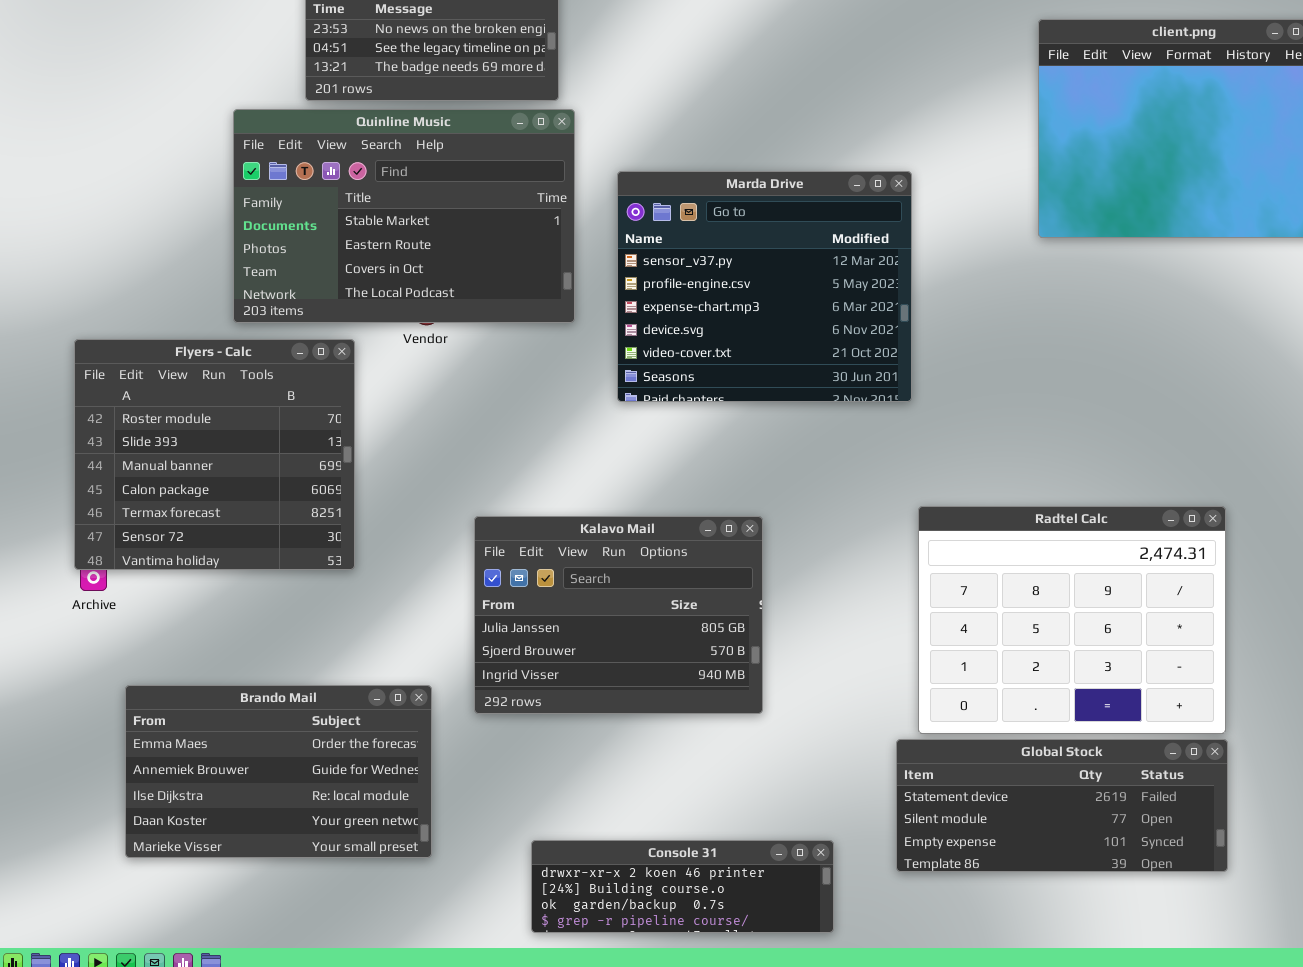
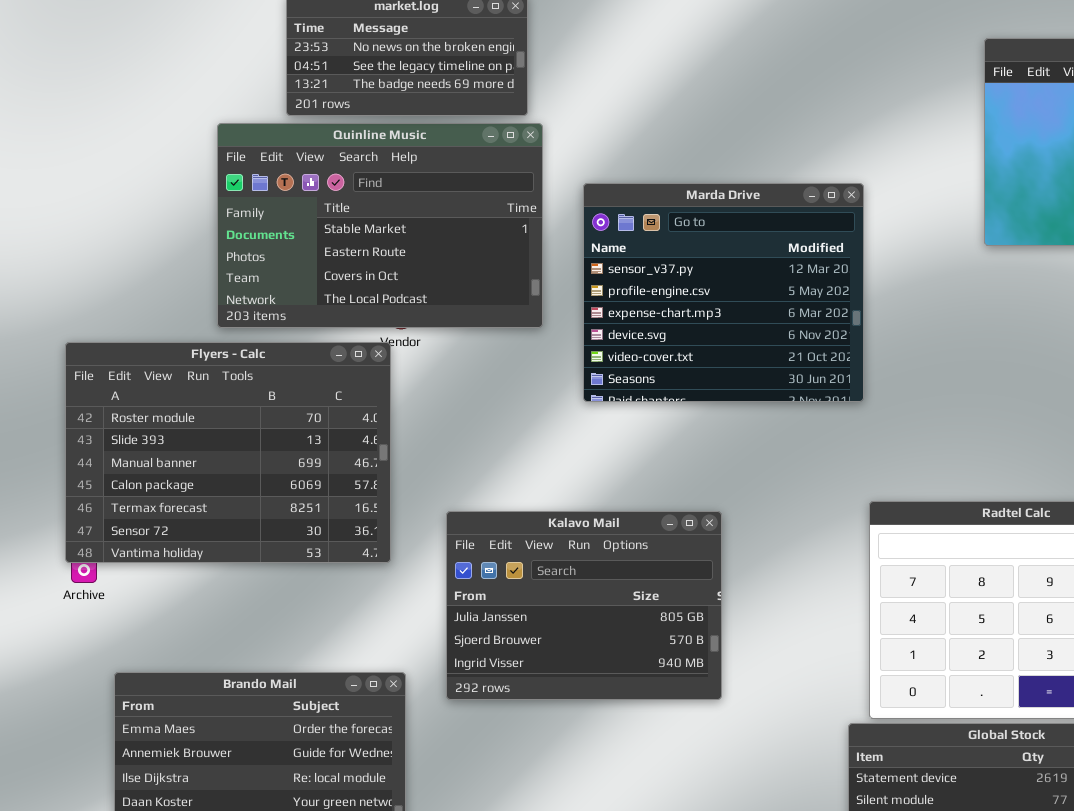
Flyers - Calc: [74,339,355,570] -> [65,342,391,563], resized

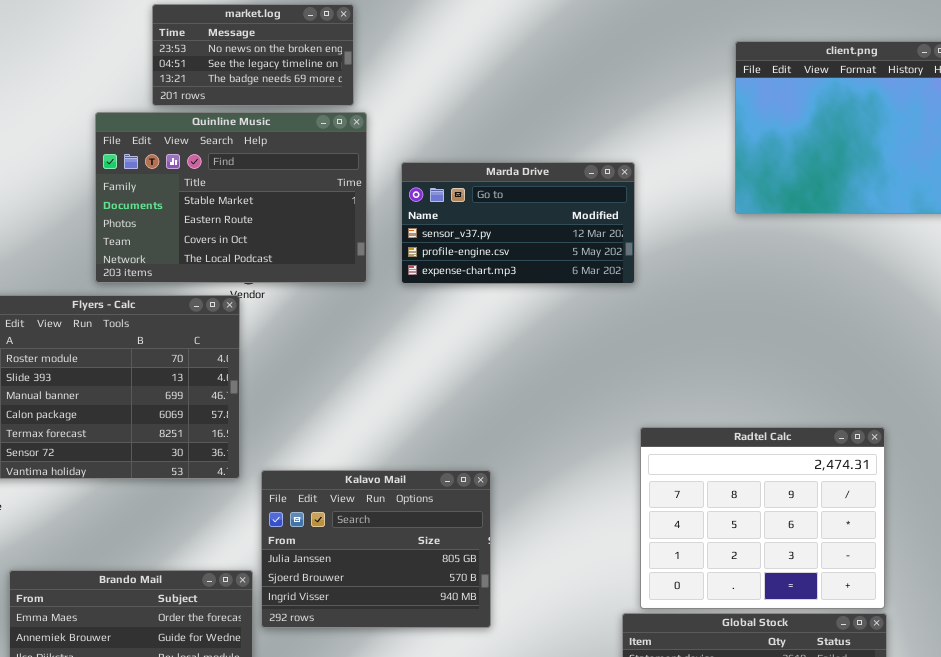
Marda Drive: [583,183,864,402] -> [401,162,635,284], resized
Kalavo Mail: [446,511,722,700] -> [261,470,491,628], moved

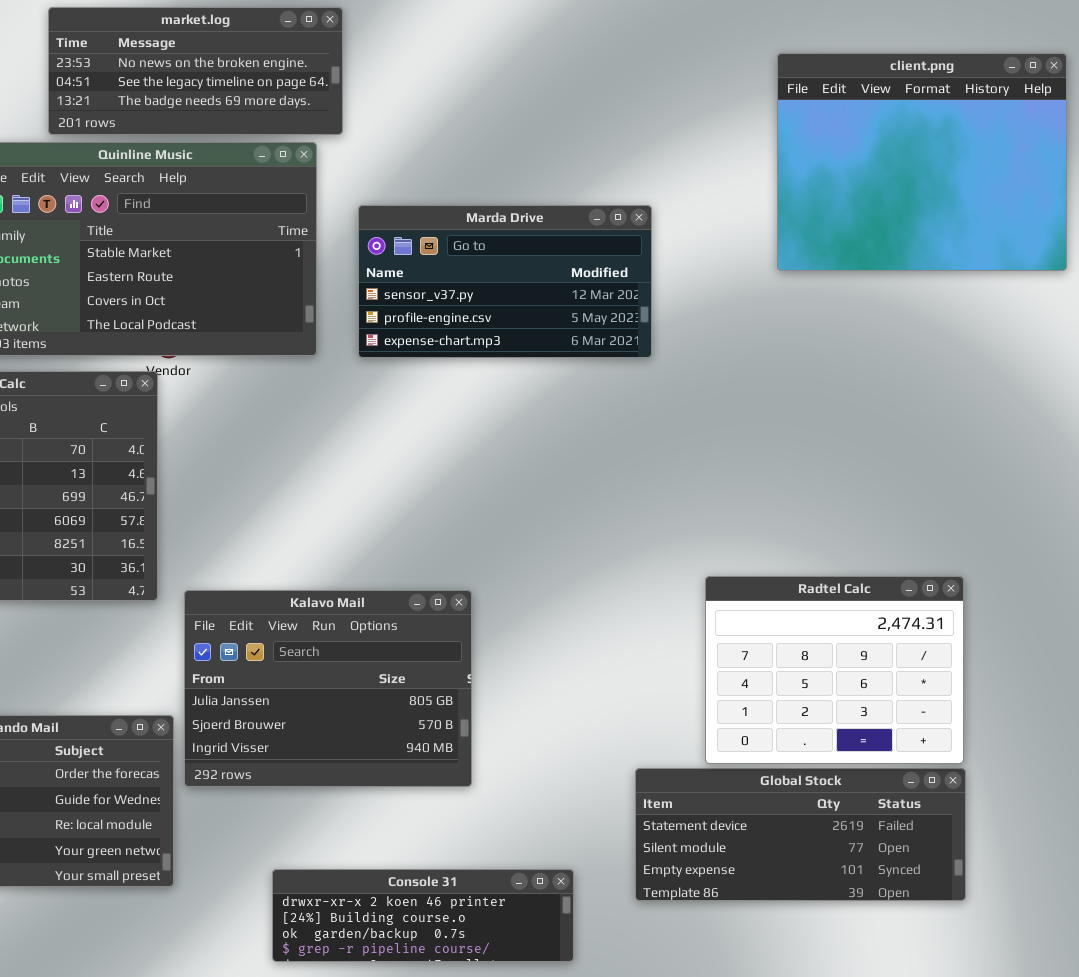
market.log: [152,4,354,106] -> [48,7,343,135], resized
Radtel Calc: [640,427,885,609] -> [705,576,964,764], resized

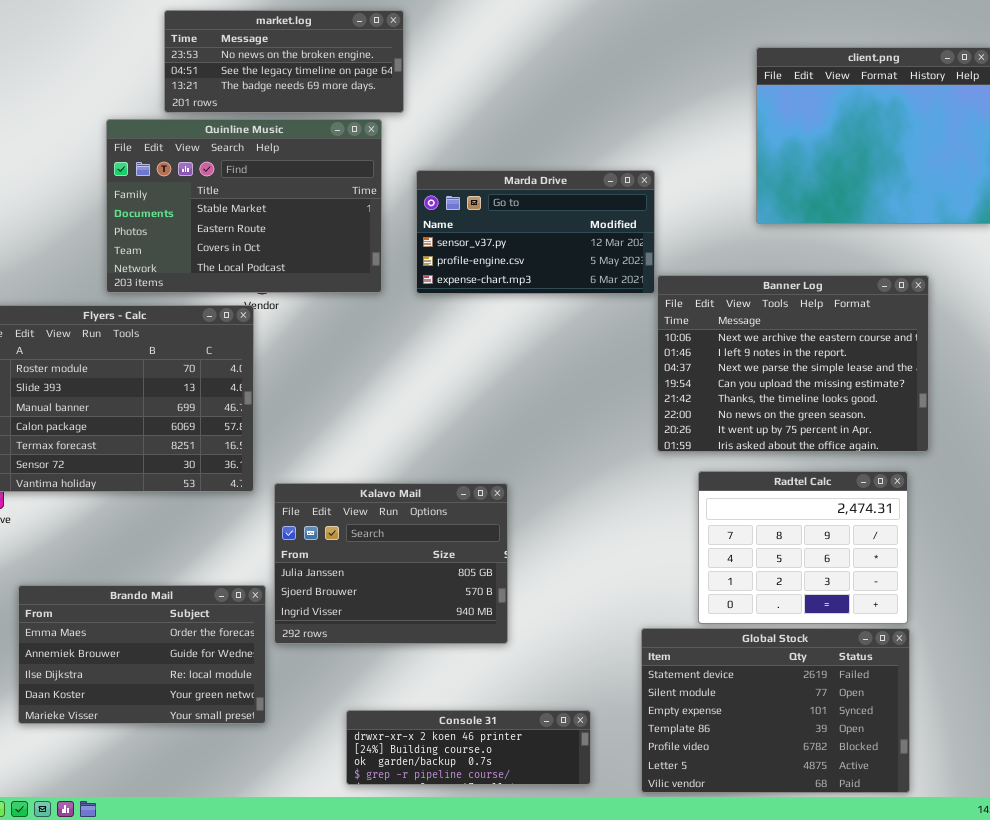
Banner Log: none -> [657,275,929,452], opened
Global Stock: [635,768,966,901] -> [641,628,910,793], resized

